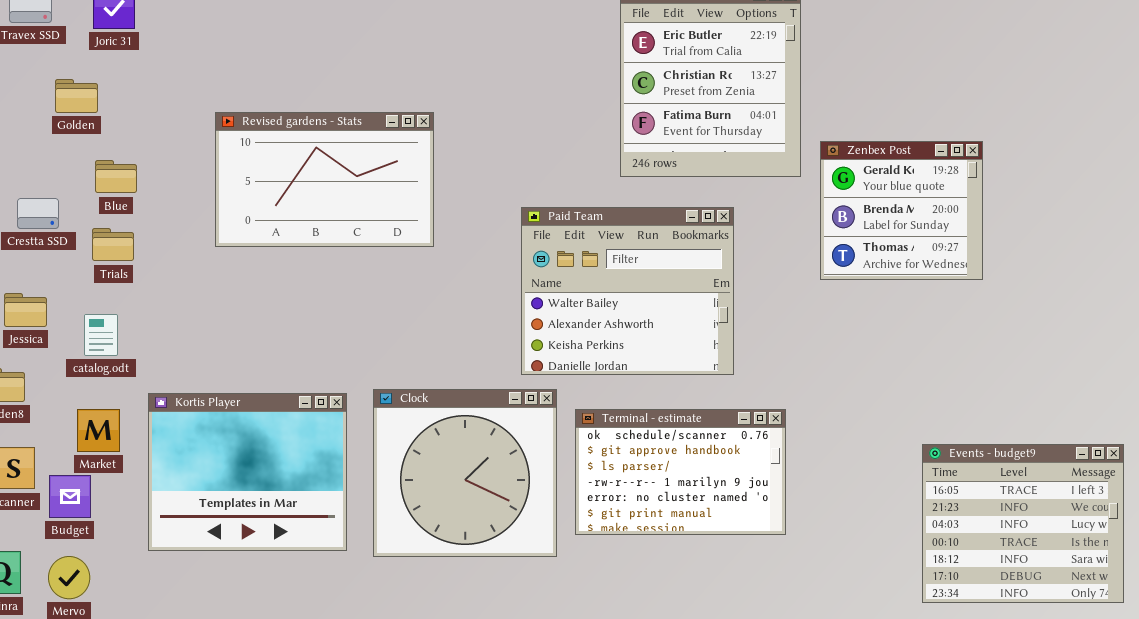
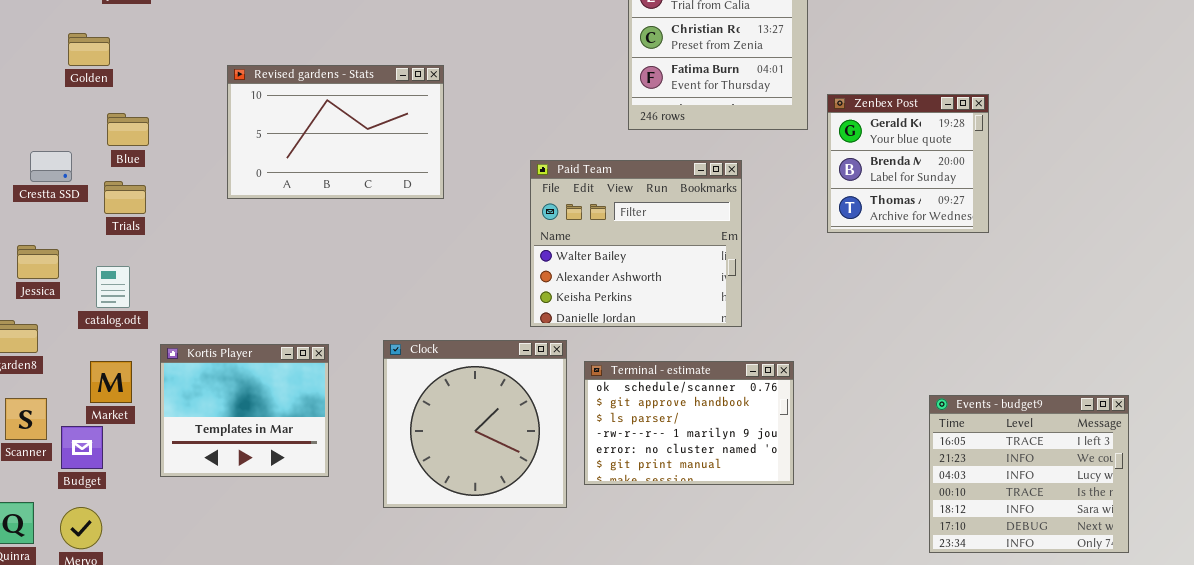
Kortis Player: [148,393,347,551] -> [160,344,329,477], resized

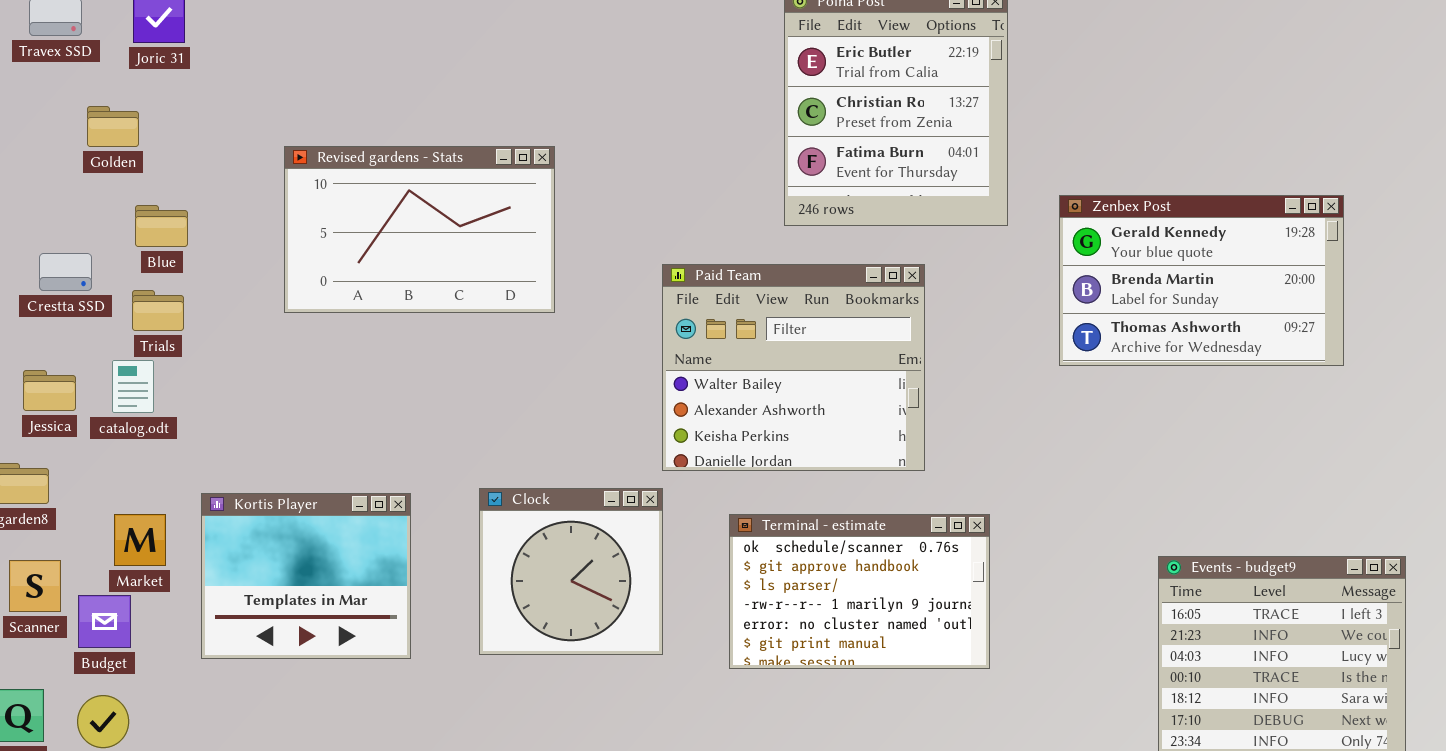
Zenbex Post: [827,94,989,233] -> [1059,195,1344,366], moved, resized
catalog.odt: [96,266,130,308] -> [112,360,154,413], moved
Clock: [383,340,567,508] -> [479,488,663,655], resized

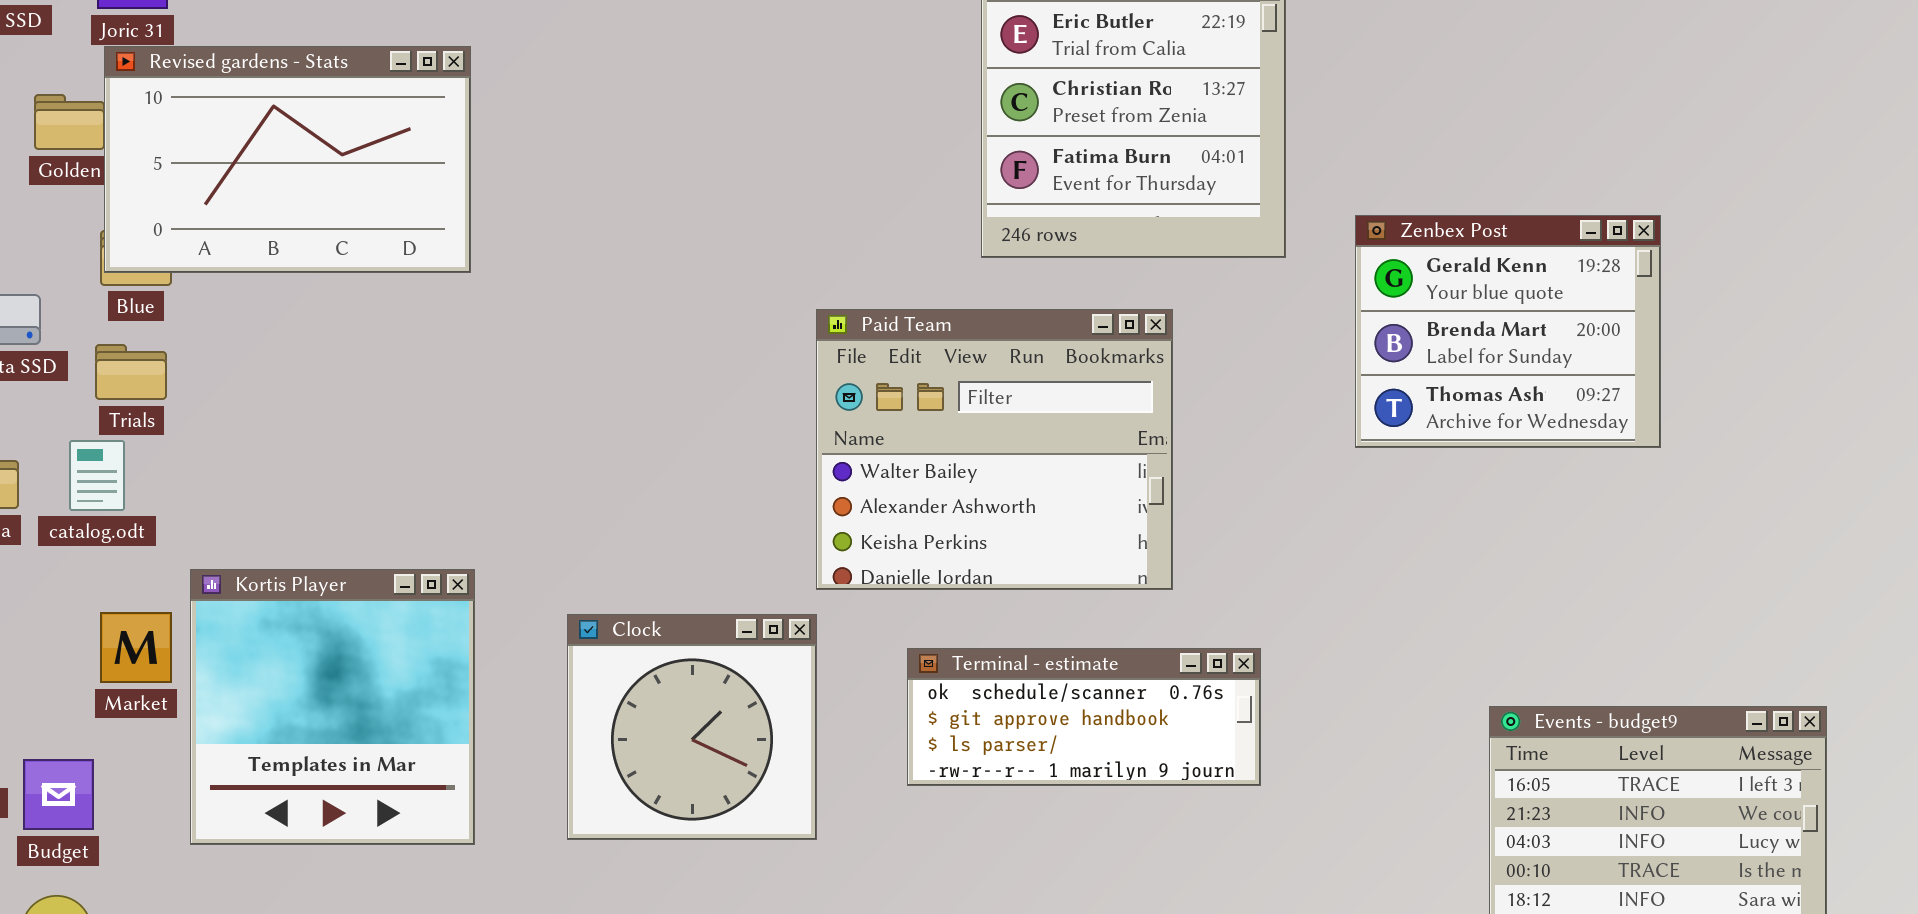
Revised gardens - Stats: [284,146,555,313] -> [104,46,471,273], moved
Zenbex Post: [1059,195,1344,366] -> [1355,215,1661,448], resized
Kortis Player: [201,493,411,659] -> [190,569,475,845], resized
Market: [114,514,166,566] -> [100,612,172,683], moved
Terminal - estimate: [729,514,990,669] -> [907,648,1261,786], resized

